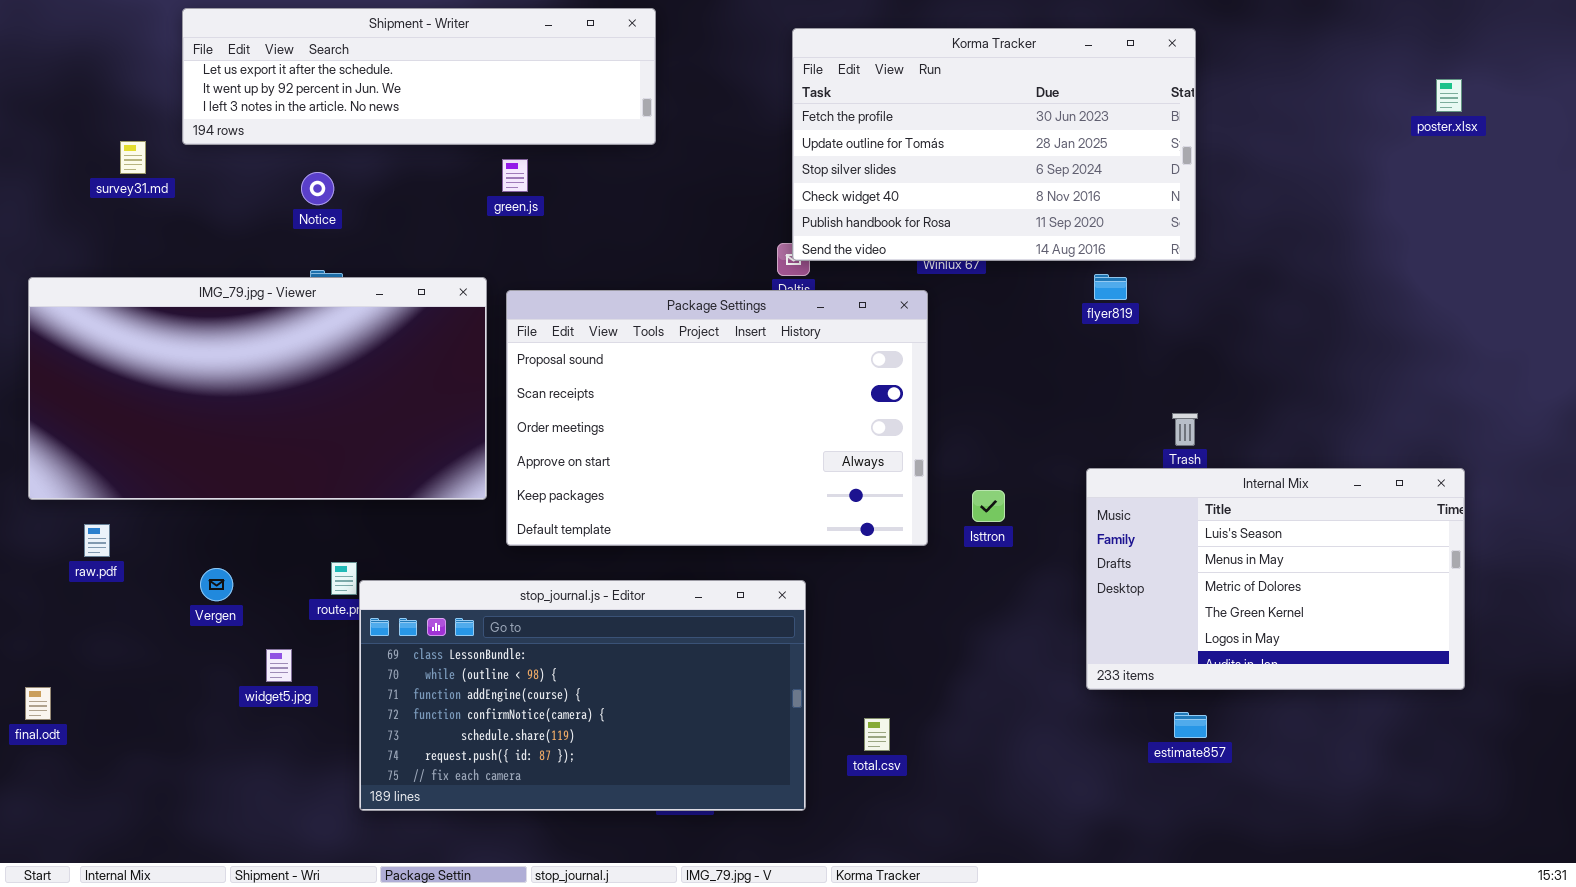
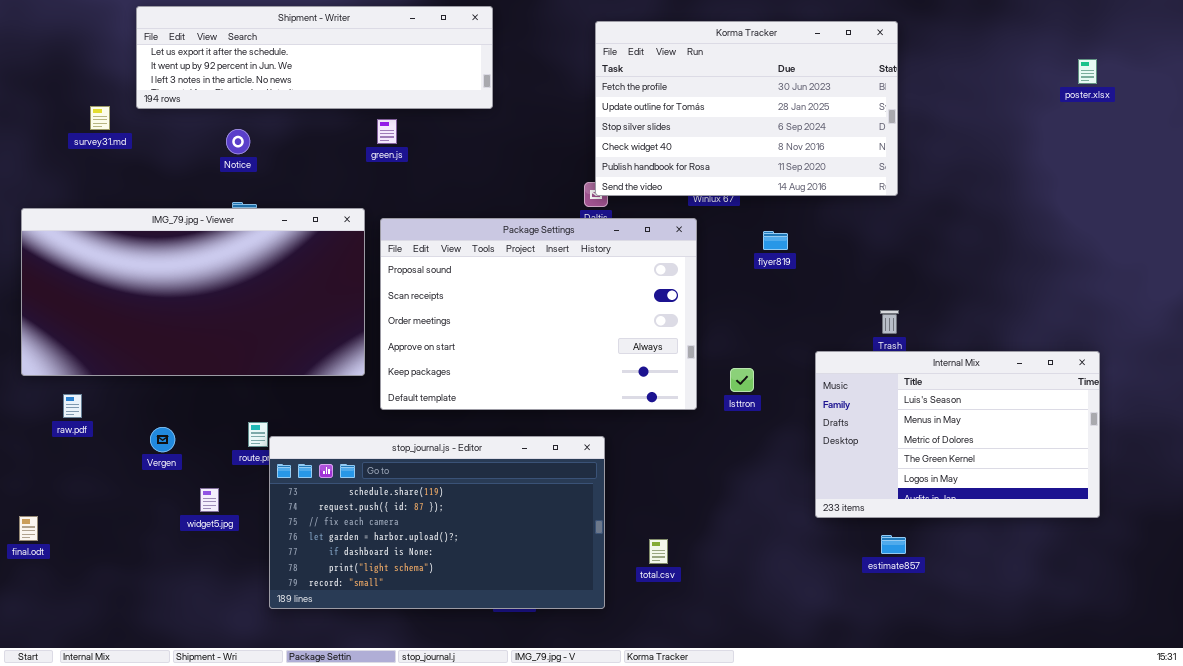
flyer819: [1094,274,1127,300] -> [763,231,788,250], moved
stop_journal.js - Editor: [359,580,806,811] -> [269,436,605,609], scrolled down 4 rows

